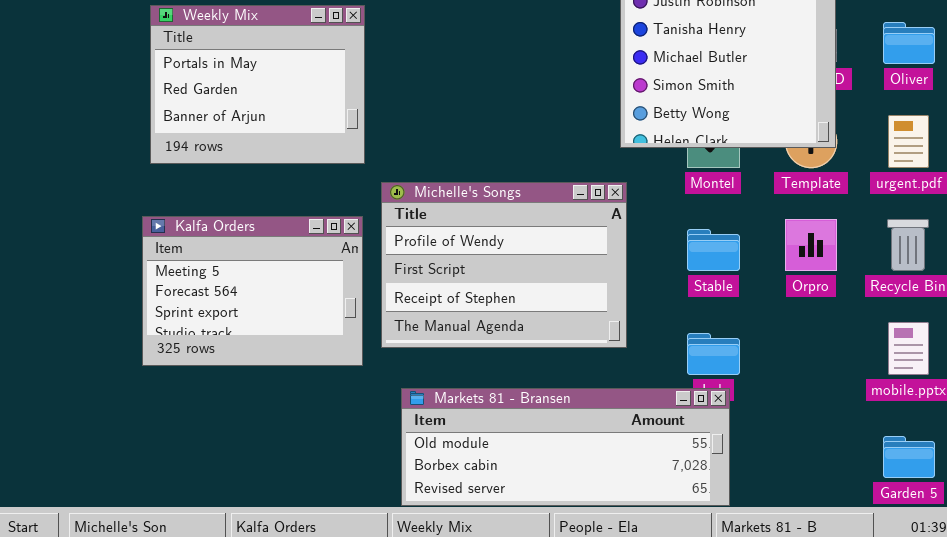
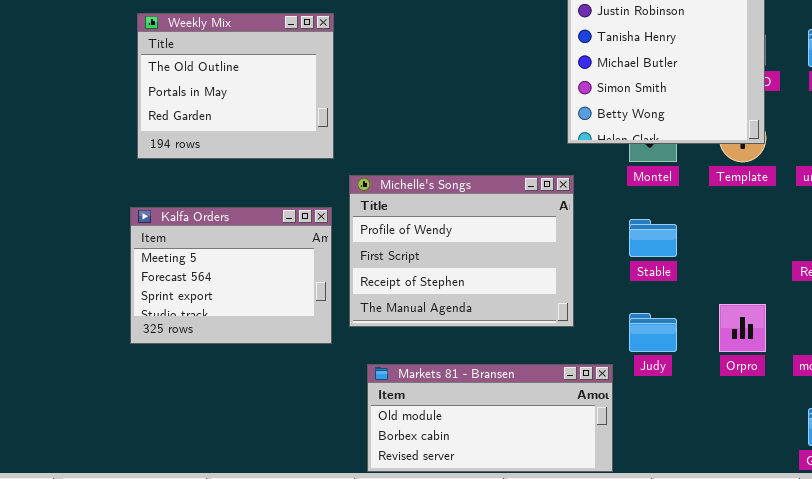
Weekly Mix: [150,5,365,164] -> [137,13,334,159], scrolled up 1 row
Orpro: [785,219,837,271] -> [719,304,766,352], moved
Markets 81 - Bransen: [401,388,730,506] -> [367,364,613,472], resized

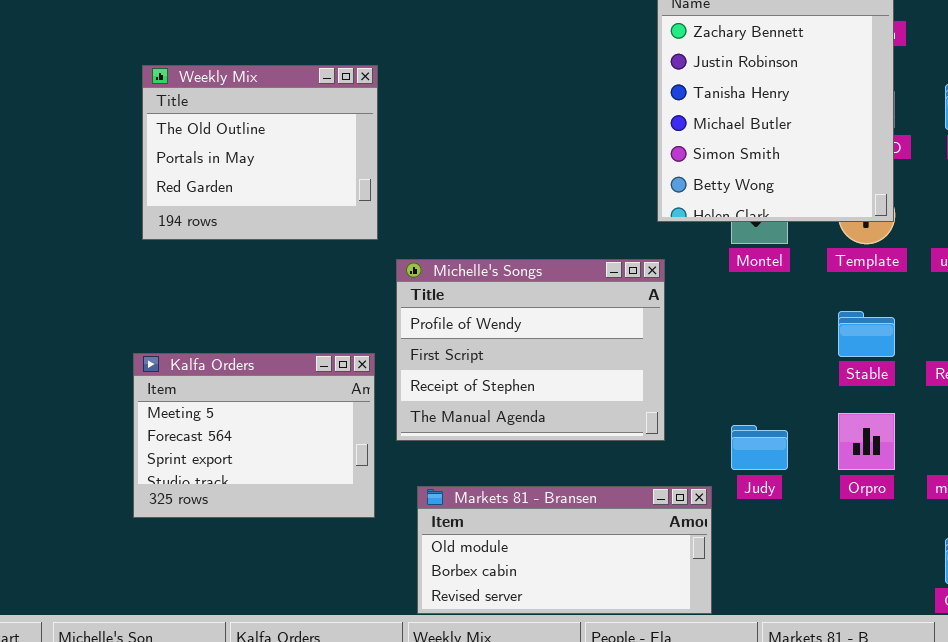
Kalfa Orders: [130,207,332,344] -> [133,353,375,518], moved
Stable: [629,219,677,257] -> [838,311,895,357], moved

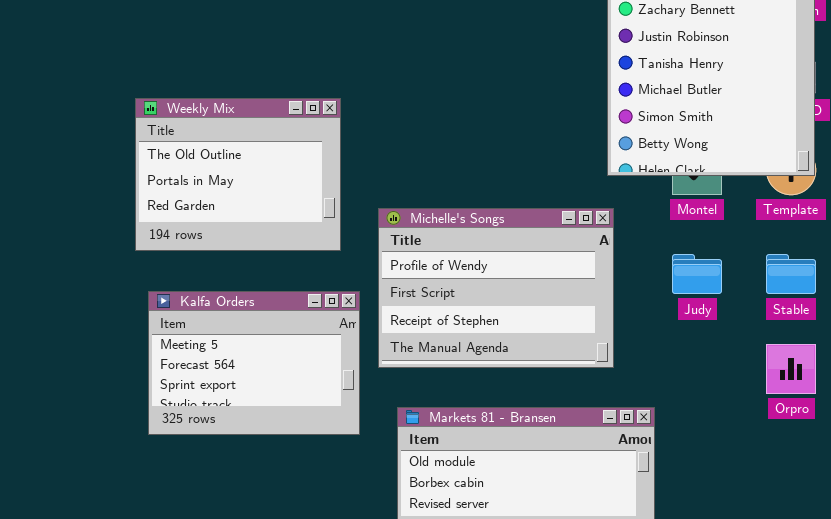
Weekly Mix: [142,65,378,240] -> [135,98,341,251], moved
Judy: [731,425,788,470] -> [672,254,722,294], moved

